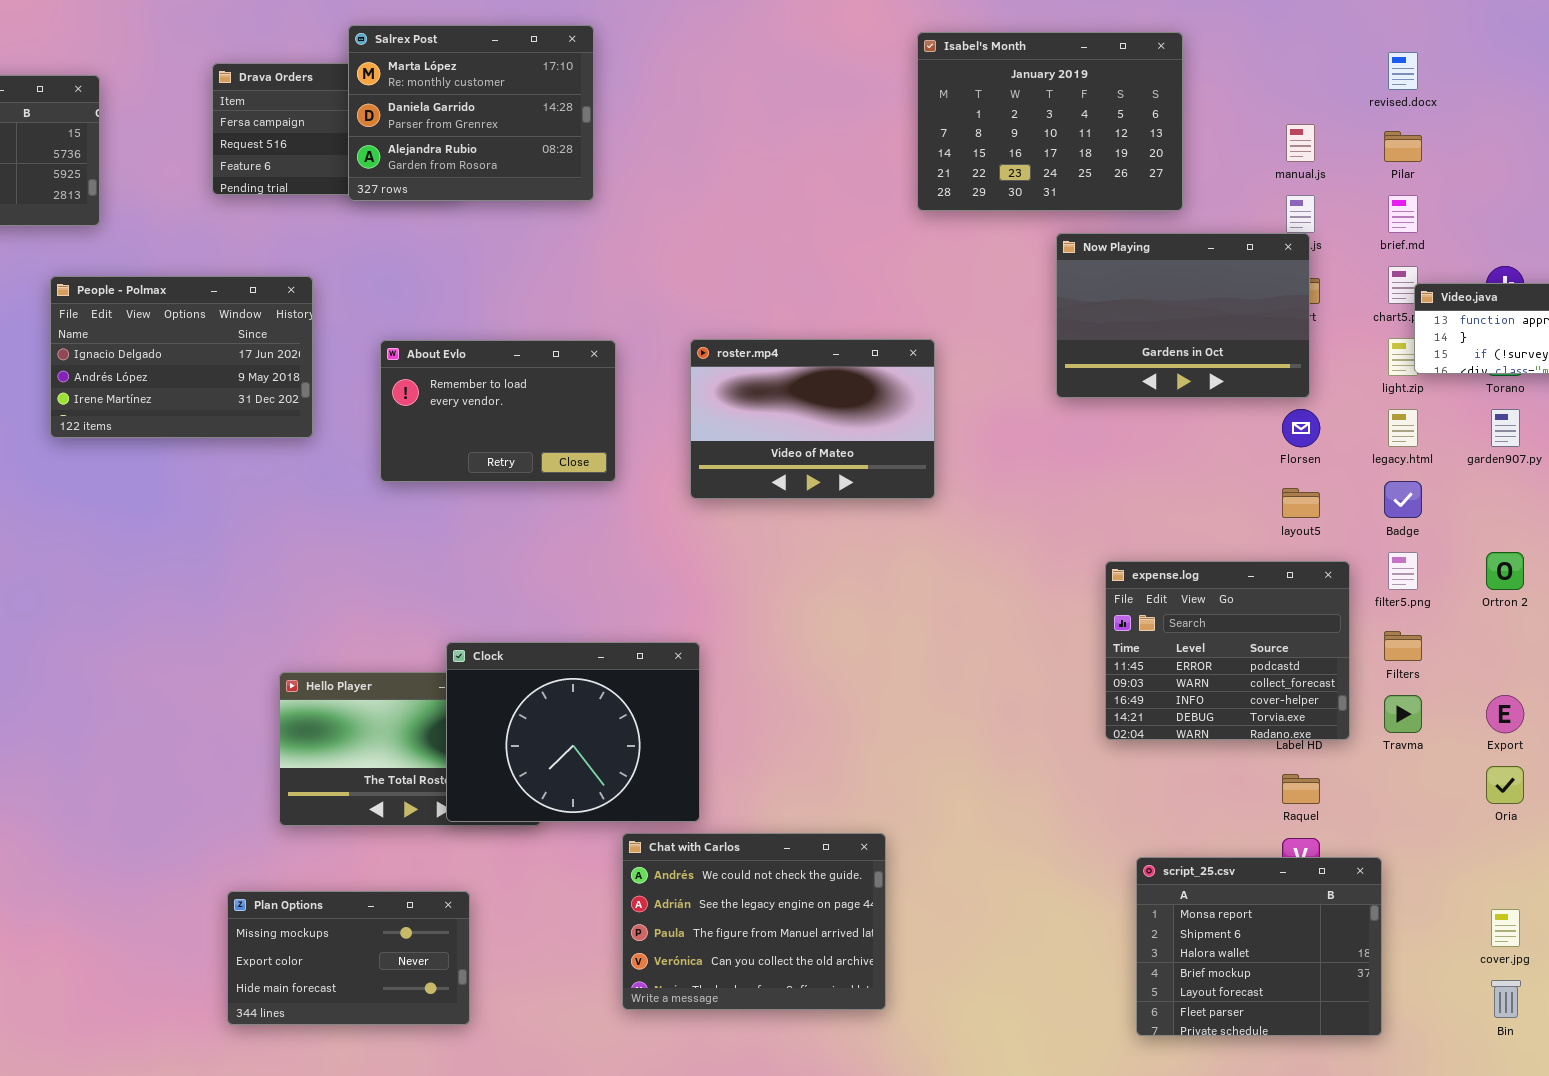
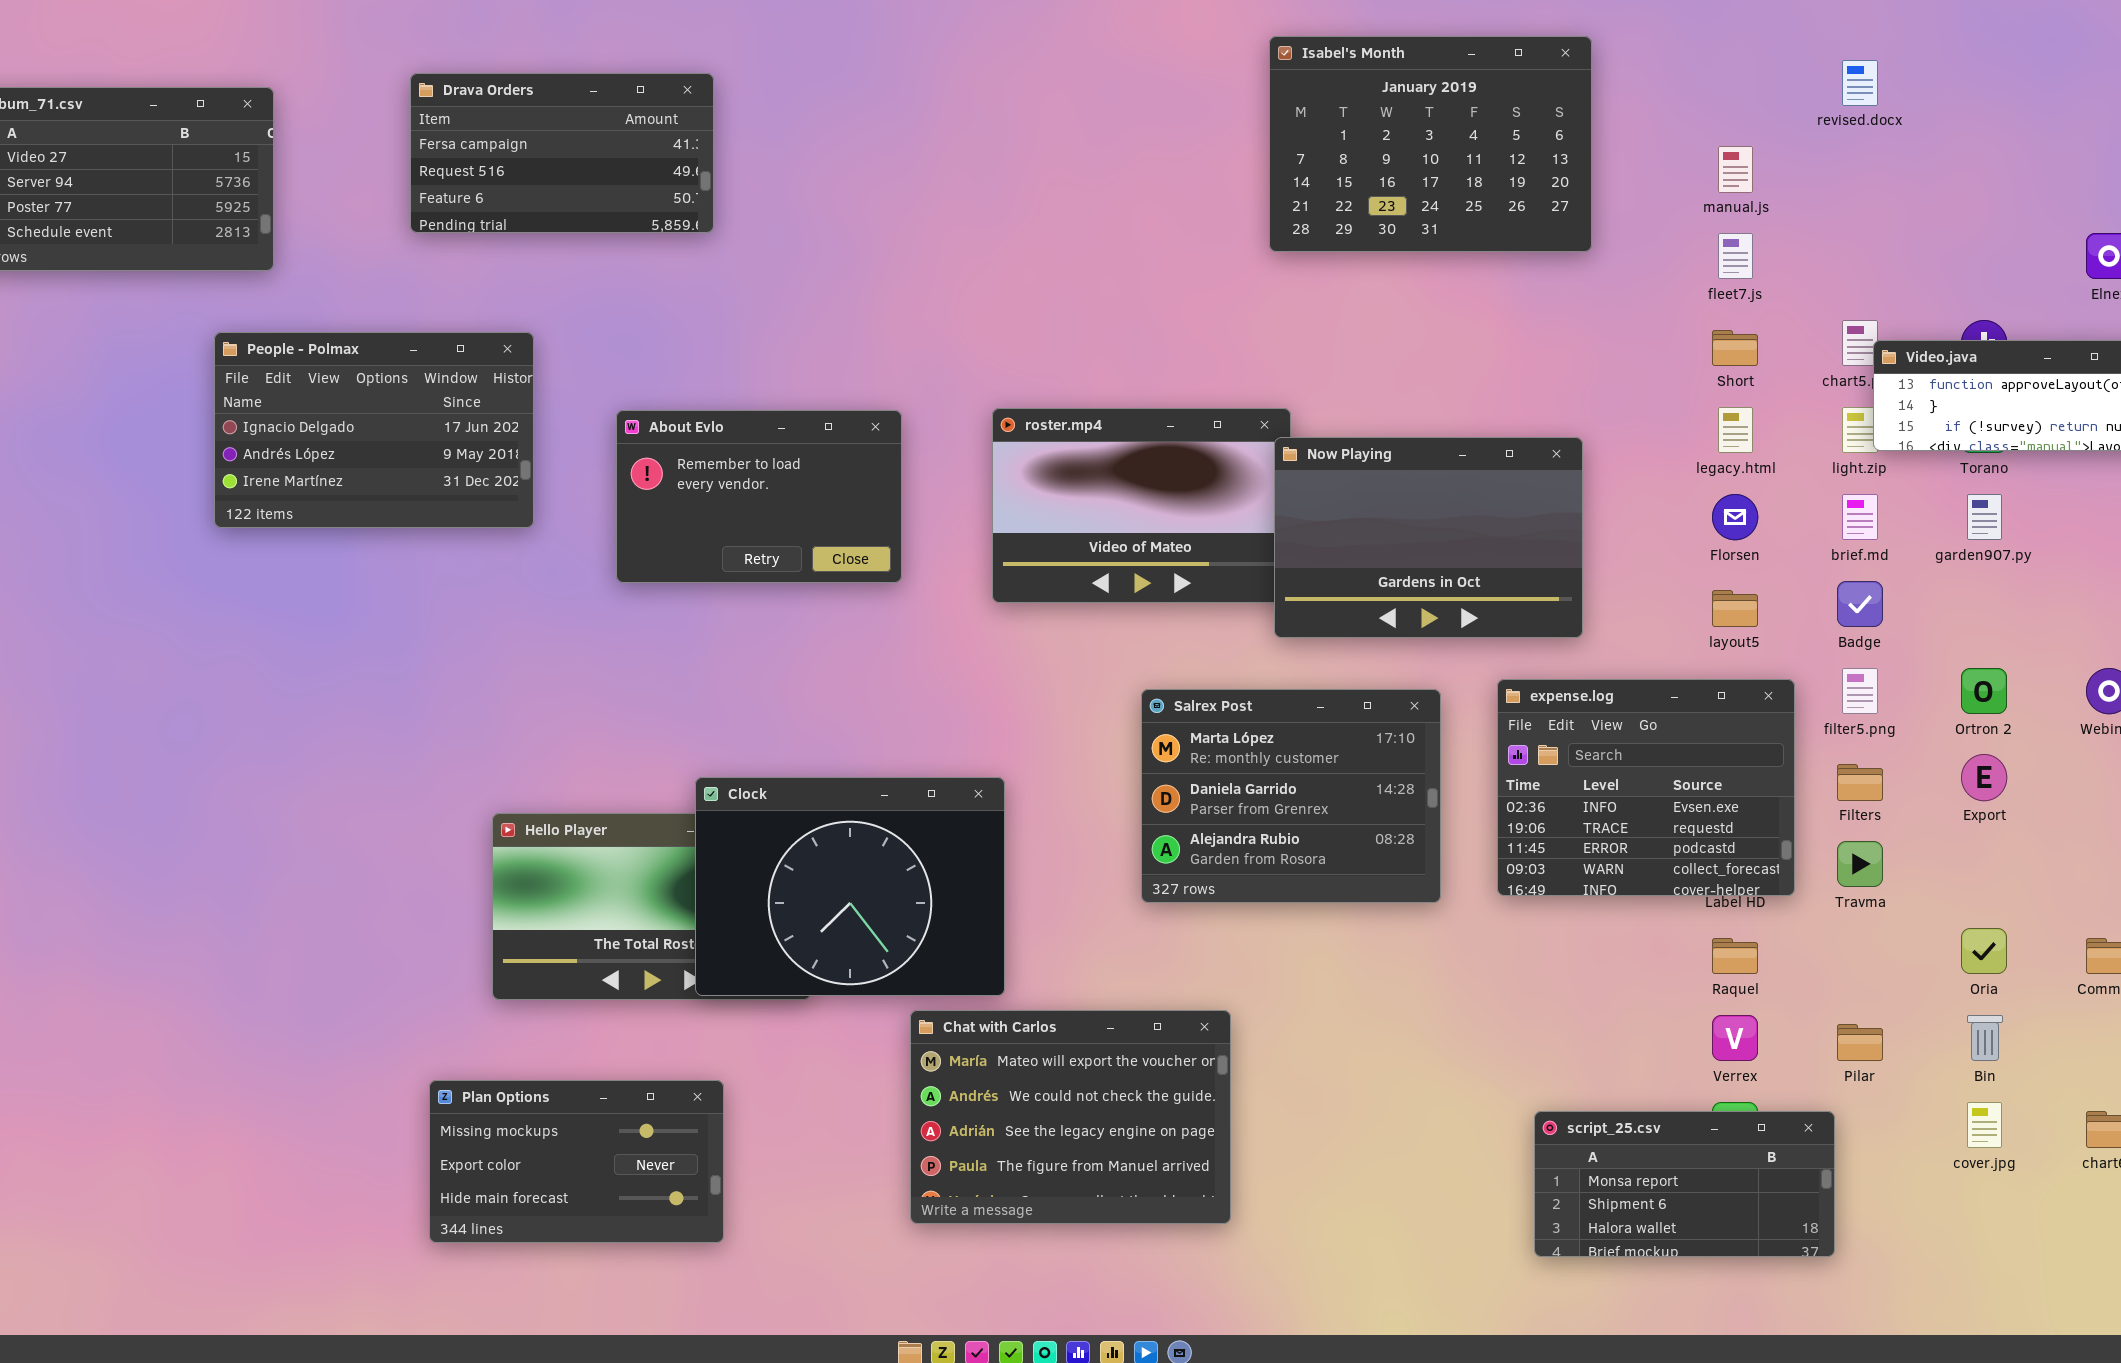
Salrex Post: [348,25,594,201] -> [1141,689,1441,903], moved
Pilar: [1384,131,1422,162] -> [1837,1024,1883,1061], moved
brief.md: [1388,195,1418,233] -> [1842,494,1878,540], moved
Now Playing: [1056,233,1310,398] -> [1274,437,1583,638], moved
legacy.html: [1388,409,1418,447] -> [1718,407,1753,453], moved
expense.log: [1105,561,1350,740] -> [1497,679,1795,896], scrolled up 2 rows
Export: [1486,695,1524,733] -> [1961,754,2007,801], moved
Chat with Carlos: [622,833,886,1010] -> [910,1010,1231,1224], scrolled up 1 row
script_25.csv: [1136,857,1382,1036] -> [1534,1111,1835,1257], resized
Bin: [1491,980,1521,1018] -> [1967,1015,2003,1061], moved

